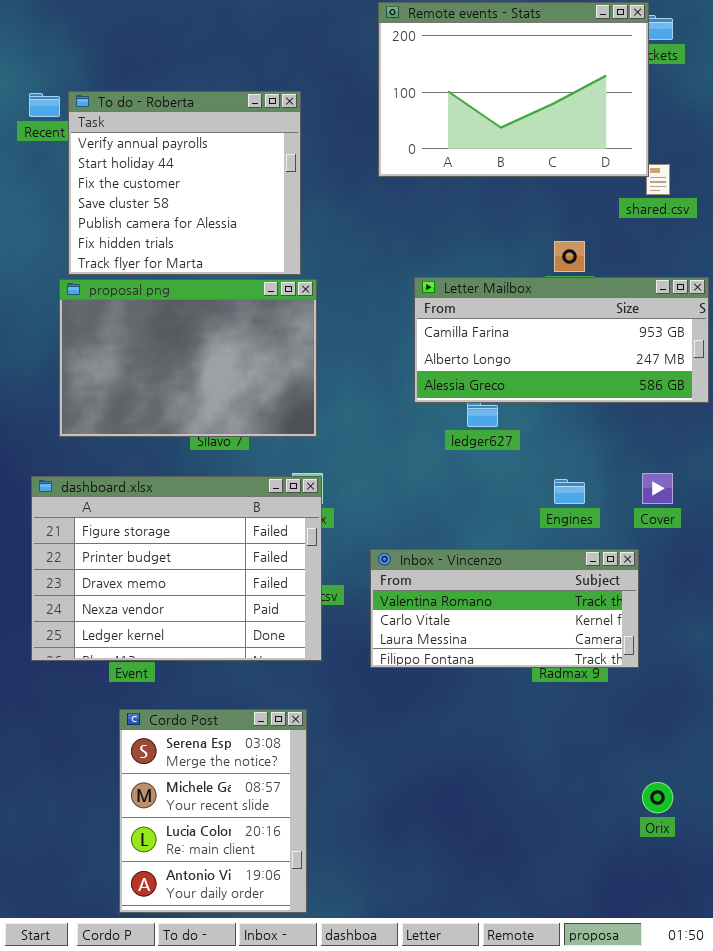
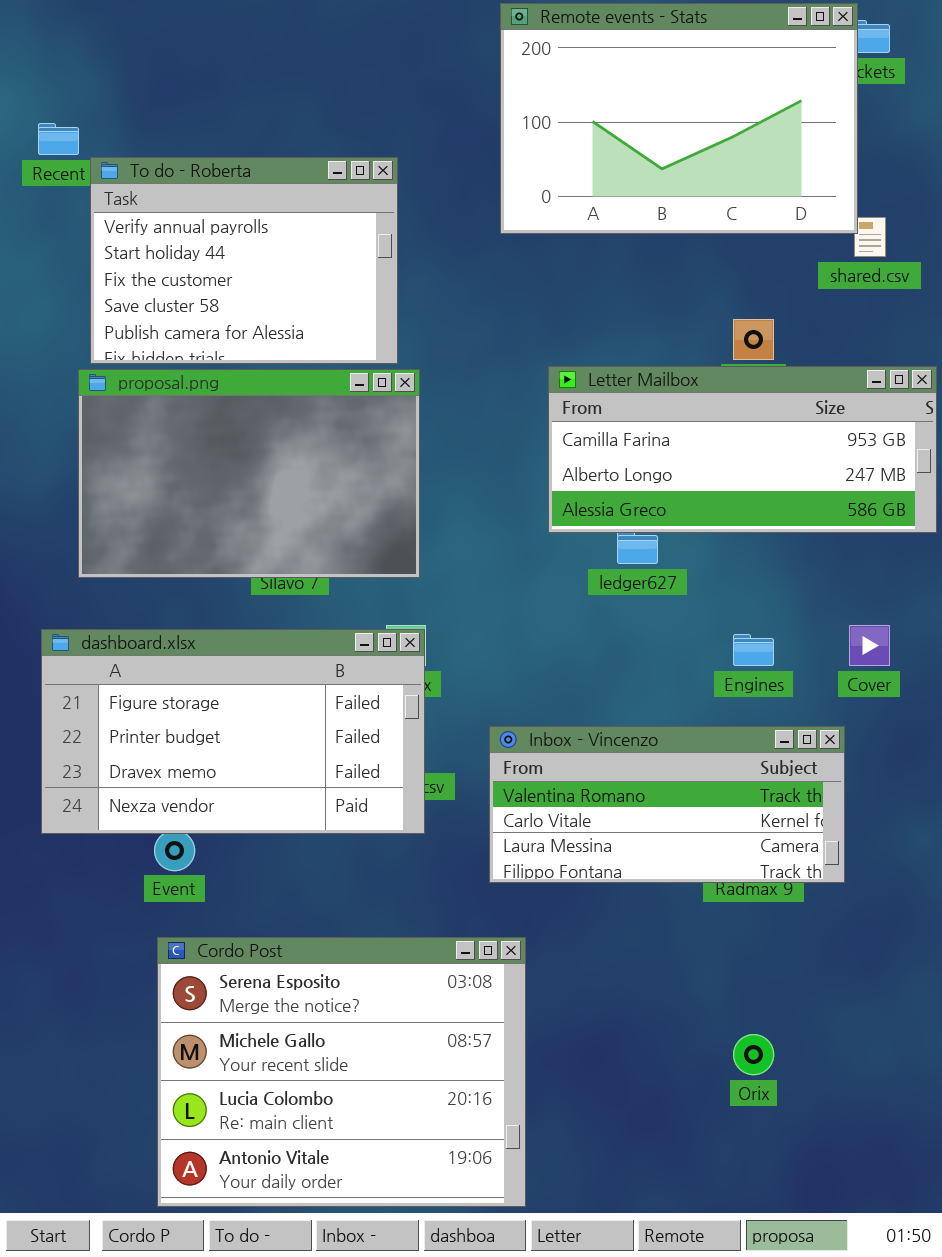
To do - Roberta: [68,91,301,275] -> [90,157,398,364], resized
dashboard.xlsx: [31,476,322,661] -> [41,629,425,834], resized
Cordo Post: [119,709,307,913] -> [157,937,526,1207], resized
Orix: [642,782,673,813] -> [733,1034,774,1075], moved

